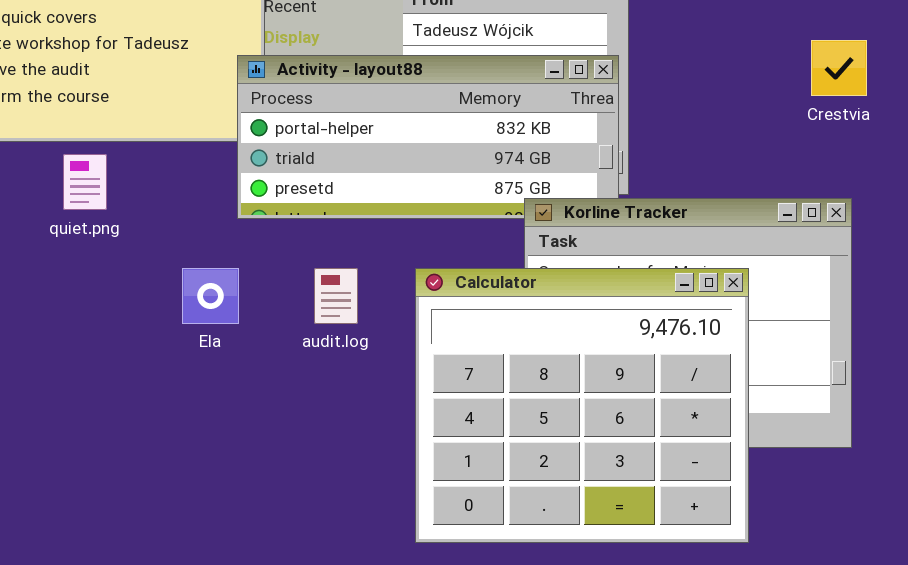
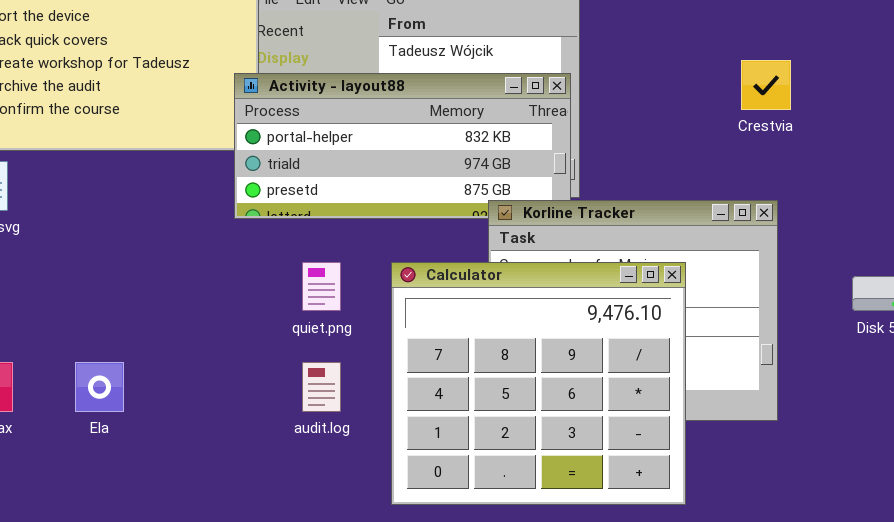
quiet.png: [63,154,107,210] -> [302,262,341,311], moved
Ela: [182,268,239,324] -> [75,362,124,412], moved
audit.log: [314,268,358,324] -> [302,362,341,412], moved

